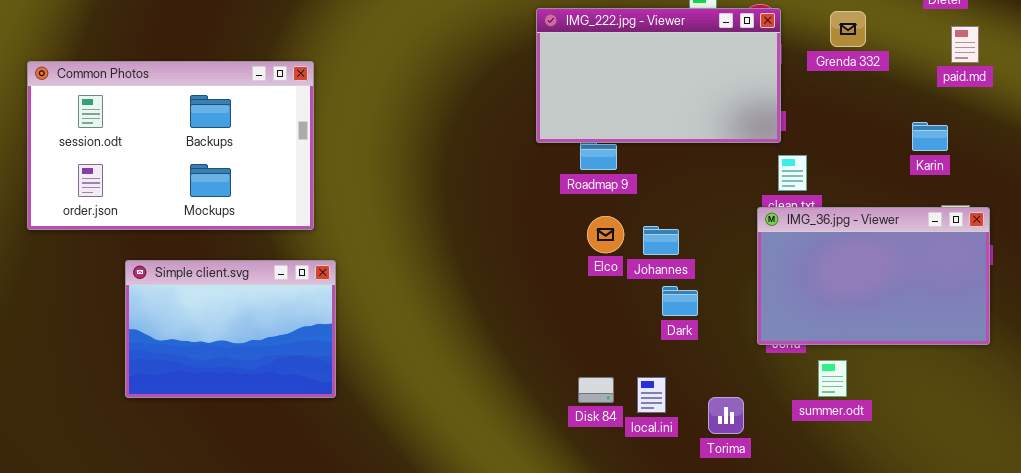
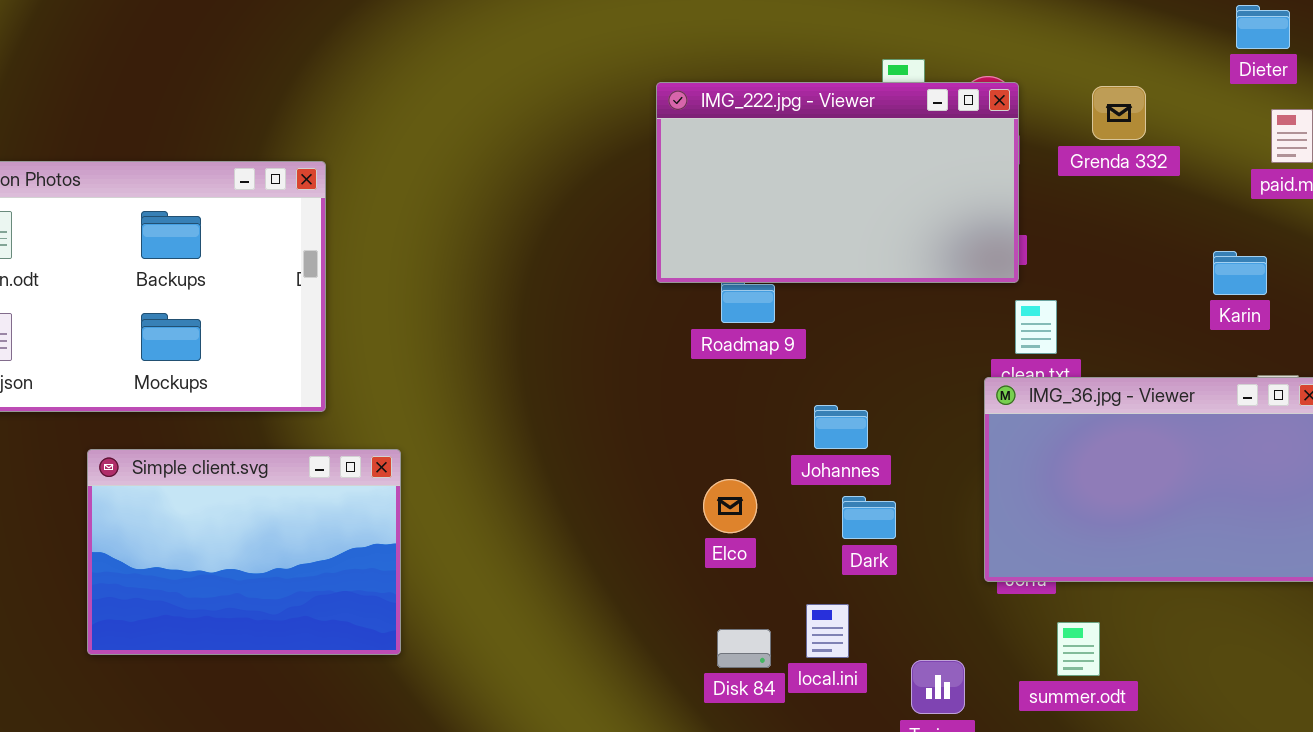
Elco: [587,216,624,253] -> [703,479,757,533], moved
Simple client.svg: [125,260,336,398] -> [87,449,401,655], moved
summer.odt: [818,360,847,397] -> [1057,622,1100,676], moved
local.ini: [637,377,666,413] -> [806,604,849,658], moved

